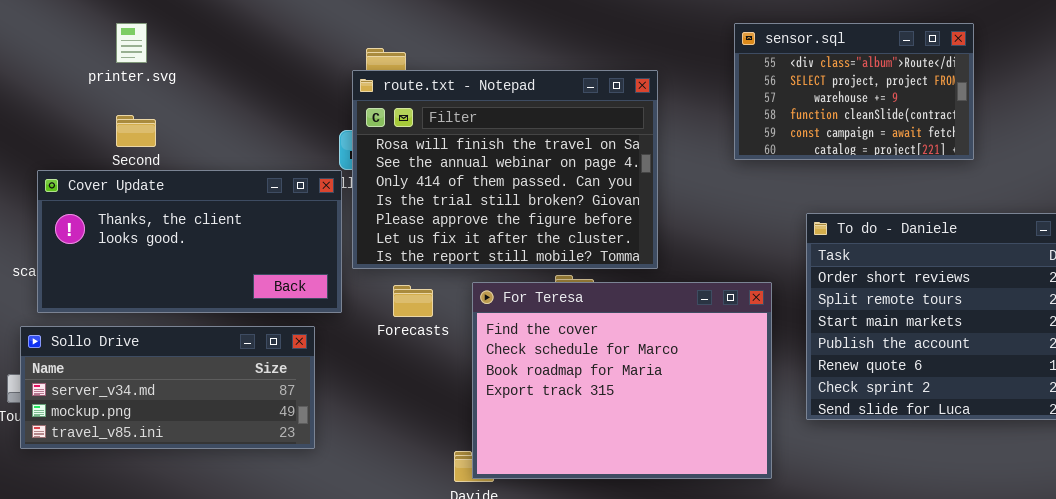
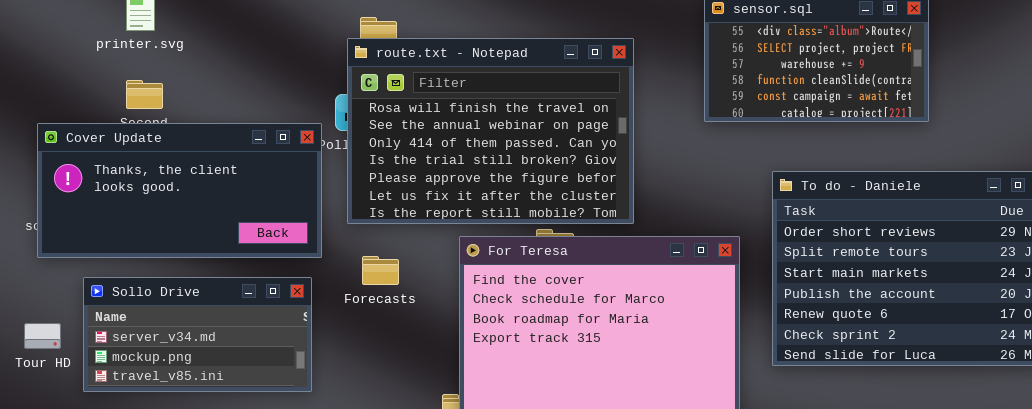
Cover Update: [37,170,342,313] -> [37,123,322,258], moved
Forecasts: [393,285,433,317] -> [362,256,399,285], moved
Sollo Drive: [20,326,315,449] -> [83,277,312,392], resized

